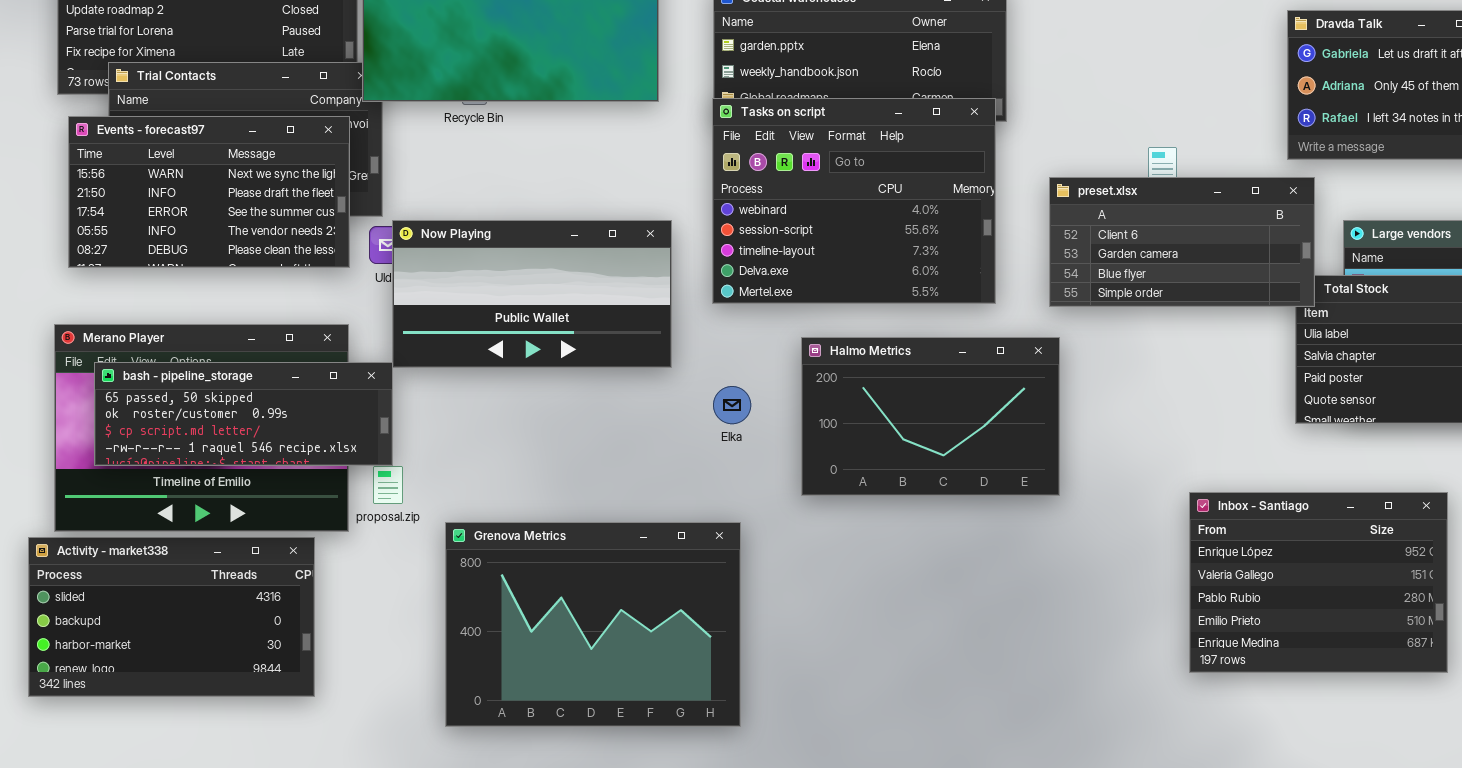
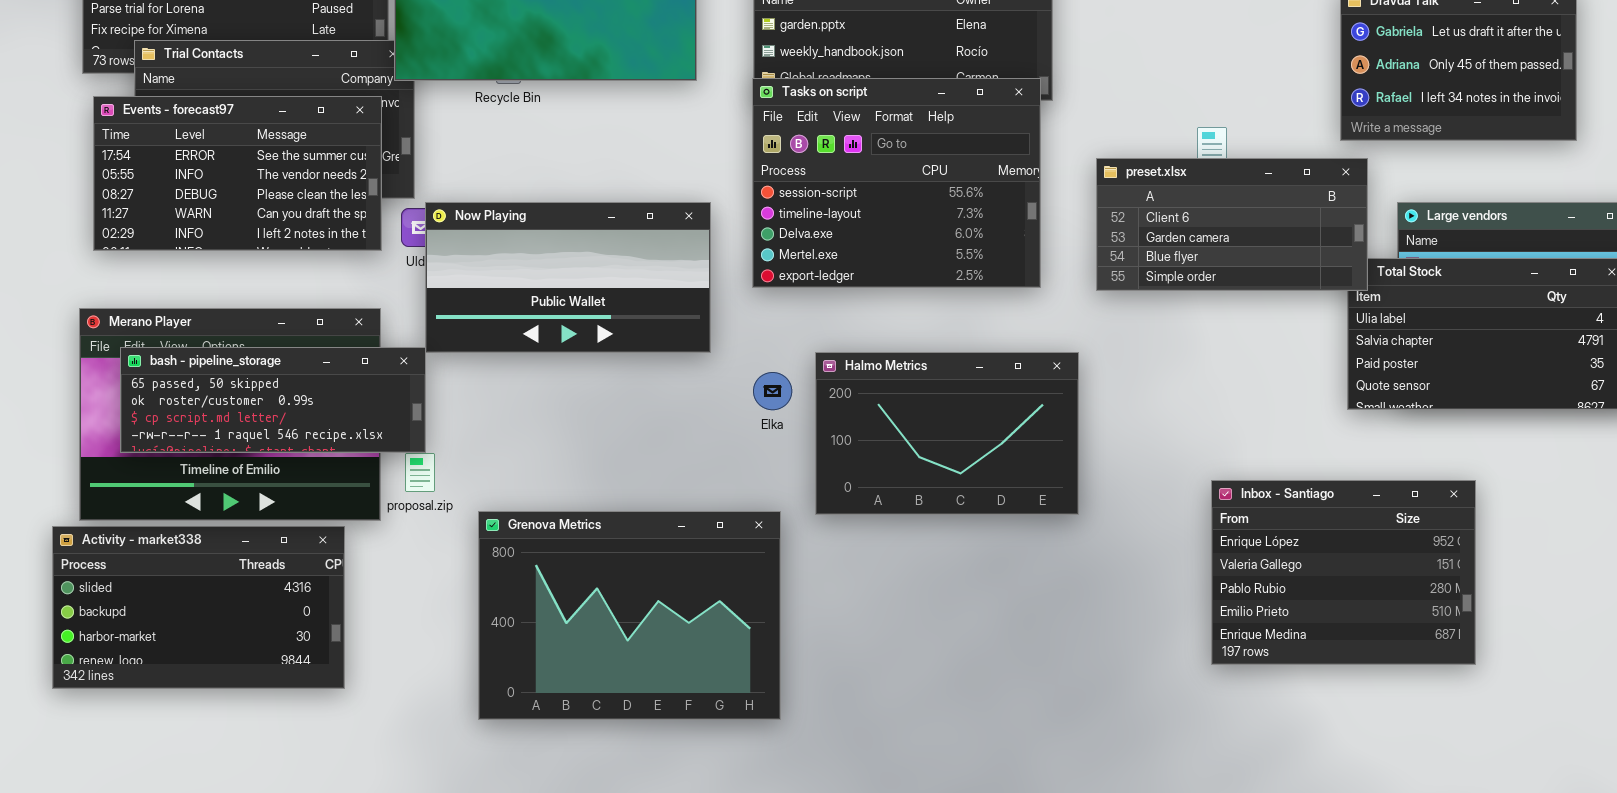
Tasks on script: [712,98,996,304] -> [752,78,1041,288], scrolled down 1 row
Events - forecast97: [68,116,350,268] -> [93,96,382,251], scrolled down 2 rows
Halmo Metrics: [801,337,1060,496] -> [815,352,1079,515], moved
Inbox - Santiago: [1189,492,1448,673] -> [1211,480,1476,665], moved

